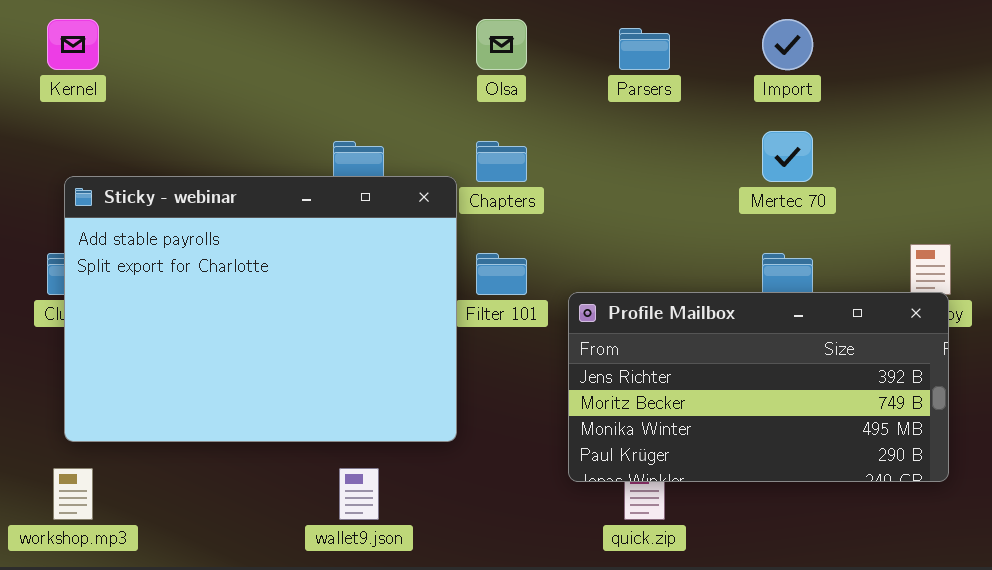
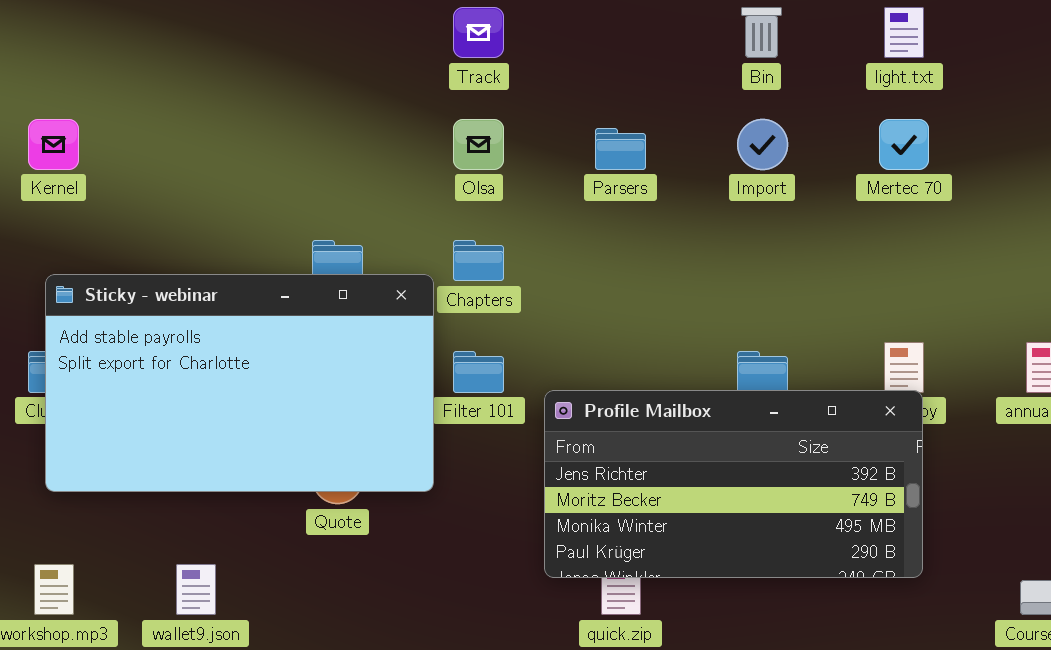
Mertec 70: [762,131,813,182] -> [879,119,929,170], moved
Sticky - webinar: [64,176,457,442] -> [45,274,434,492], resized
wallet9.json: [339,468,379,520] -> [176,564,216,615], moved

